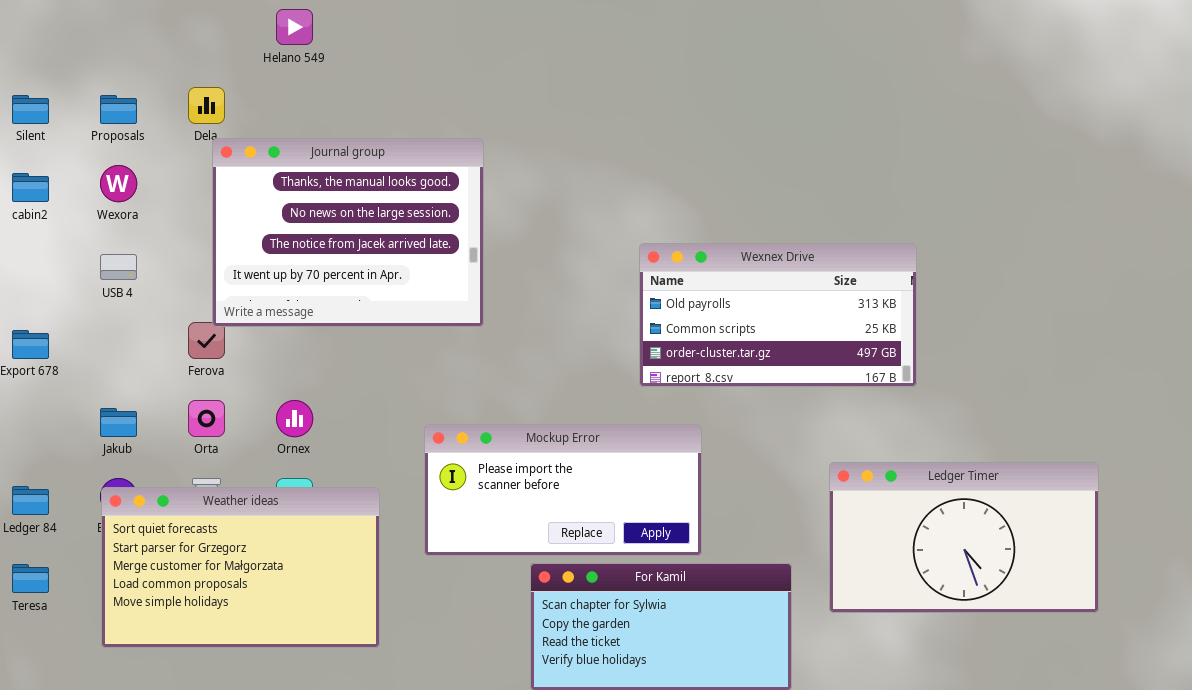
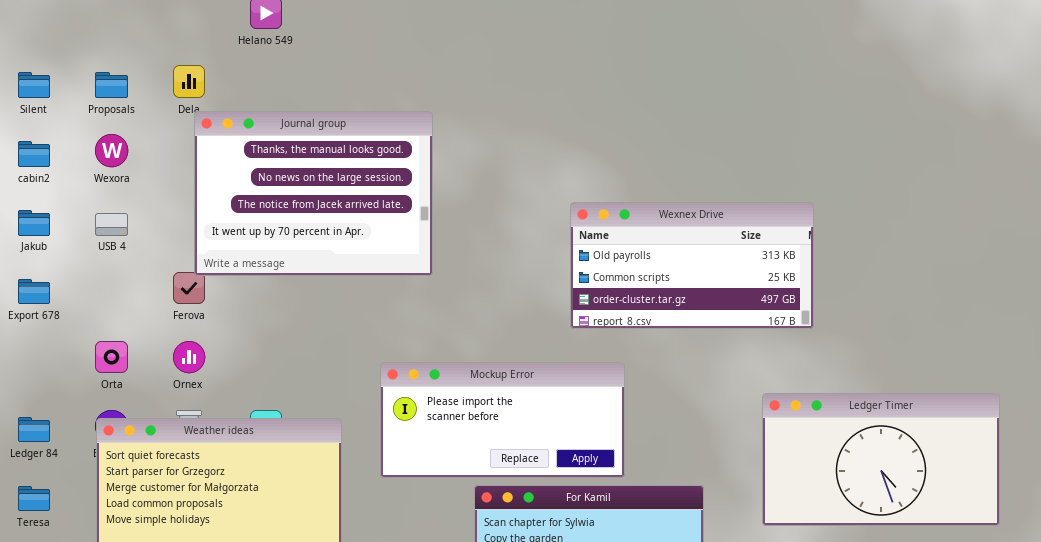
Orta: [188,400,225,437] -> [95,341,128,373], moved
Ornex: [276,400,313,437] -> [173,341,205,373], moved
Jakub: [100,408,137,437] -> [18,210,50,236], moved
Ledger Timer: [829,462,1099,613] -> [762,393,1000,526], moved

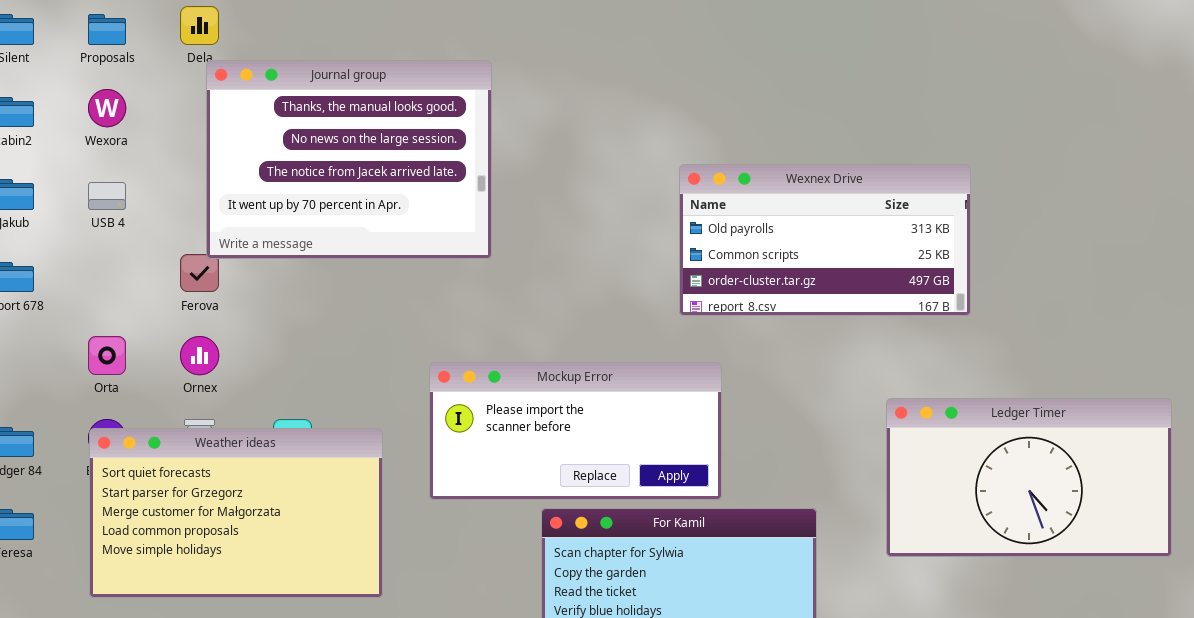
Wexnex Drive: [570,202,814,329] -> [679,164,971,316], moved

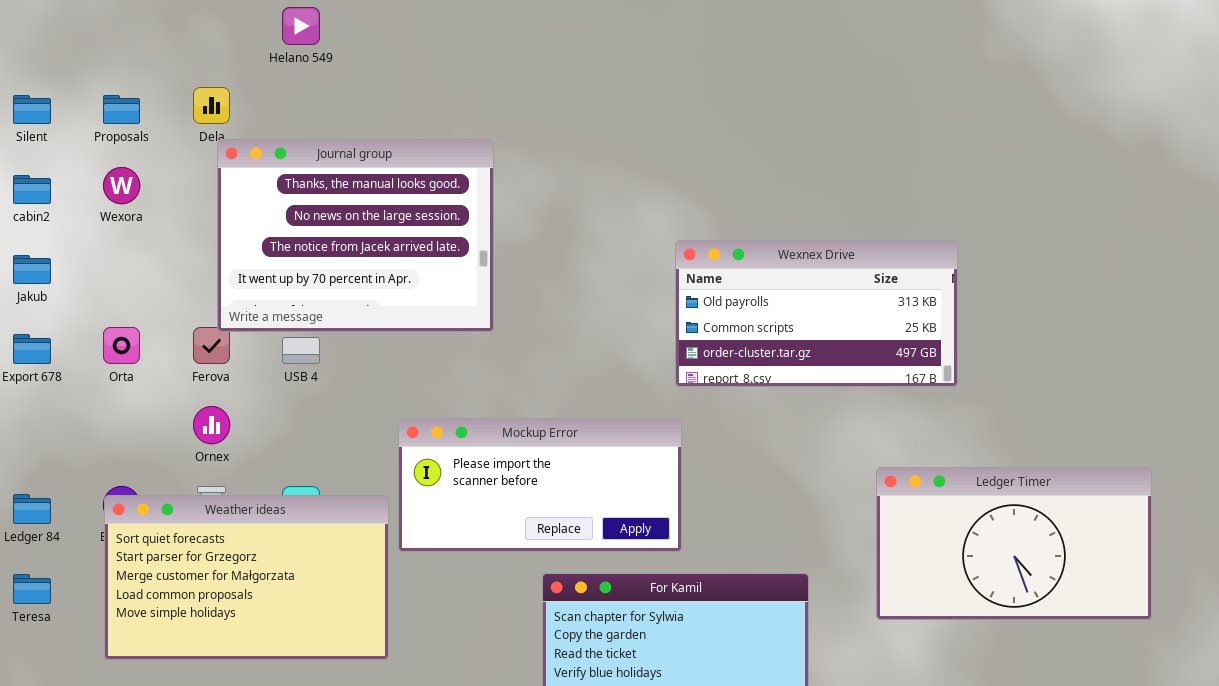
USB 4: [88,182,126,210] -> [282,337,320,364], moved
Orta: [88,336,126,375] -> [103,327,140,364], moved
Mockup Error: [429,362,722,500] -> [398,418,682,552], moved

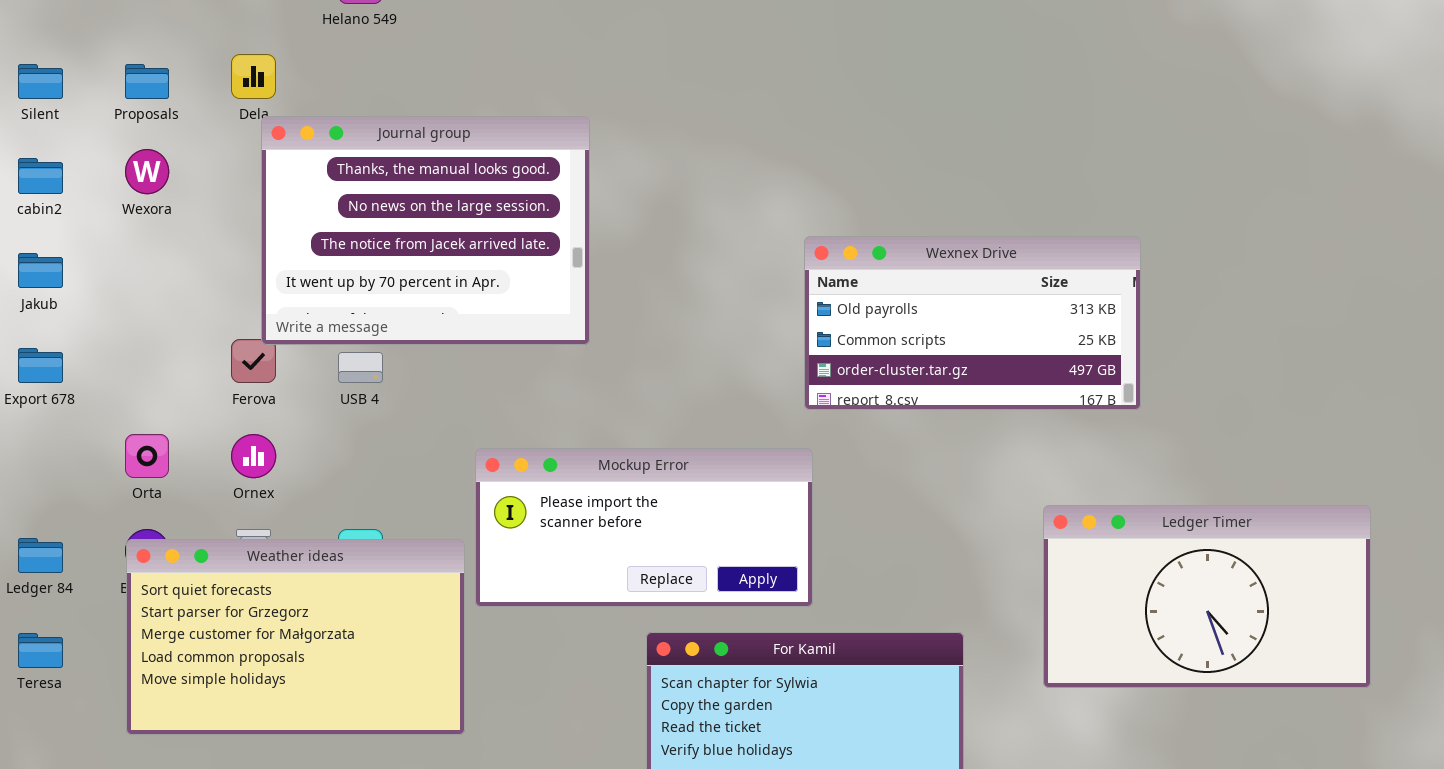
Orta: [103,327,140,364] -> [125,434,169,478], moved

